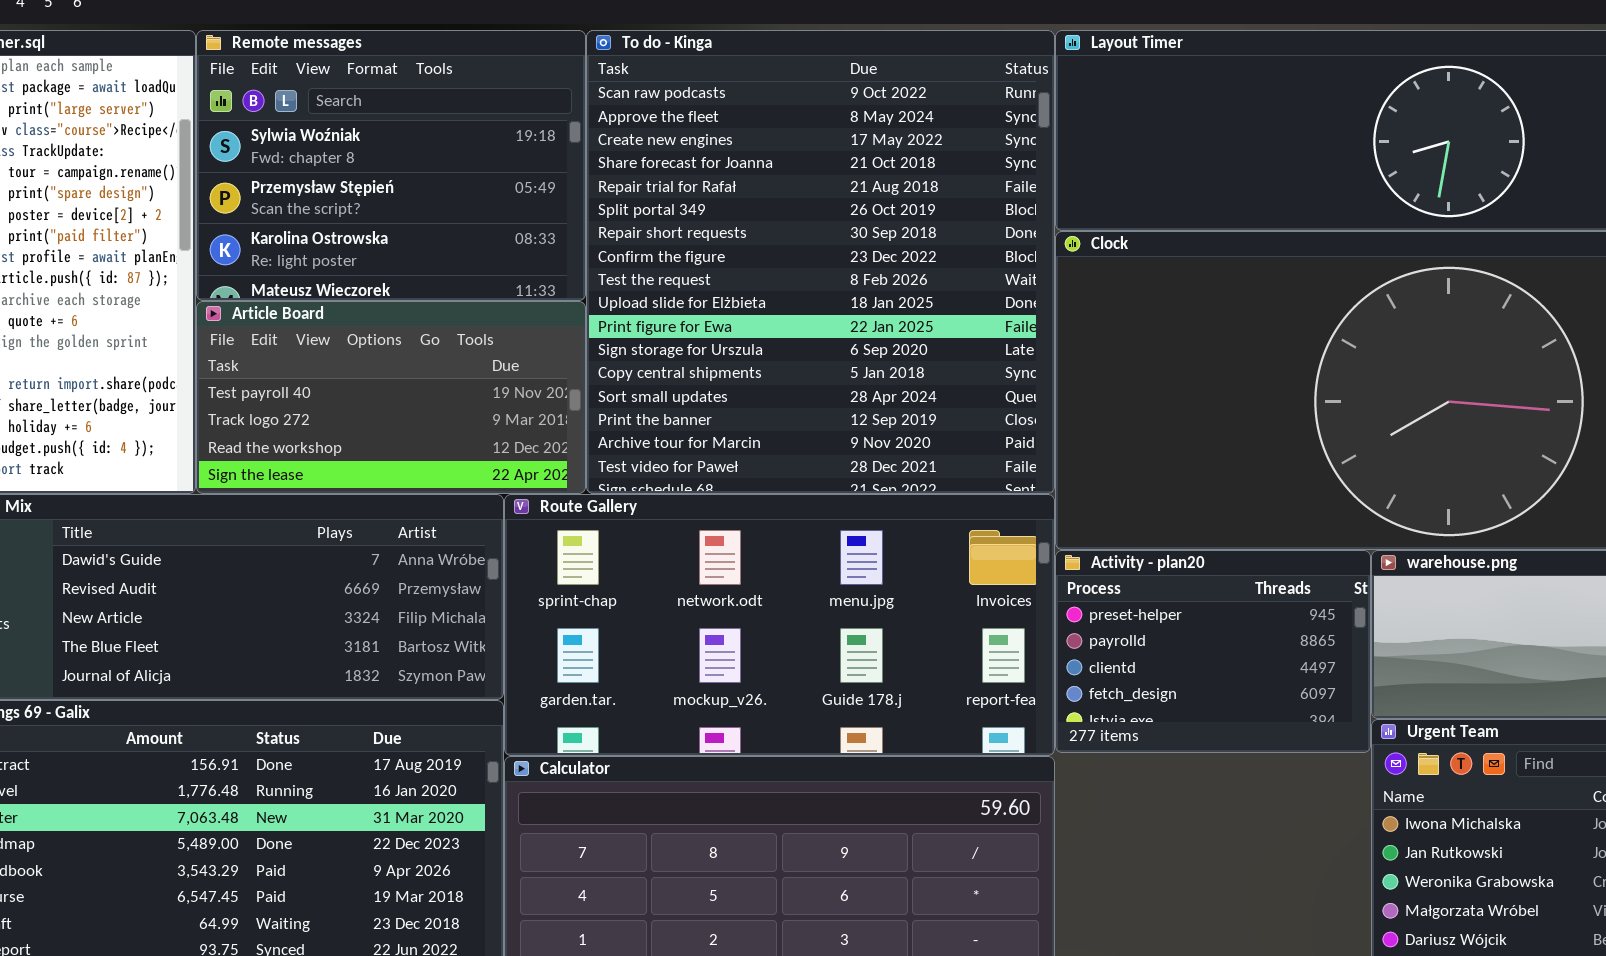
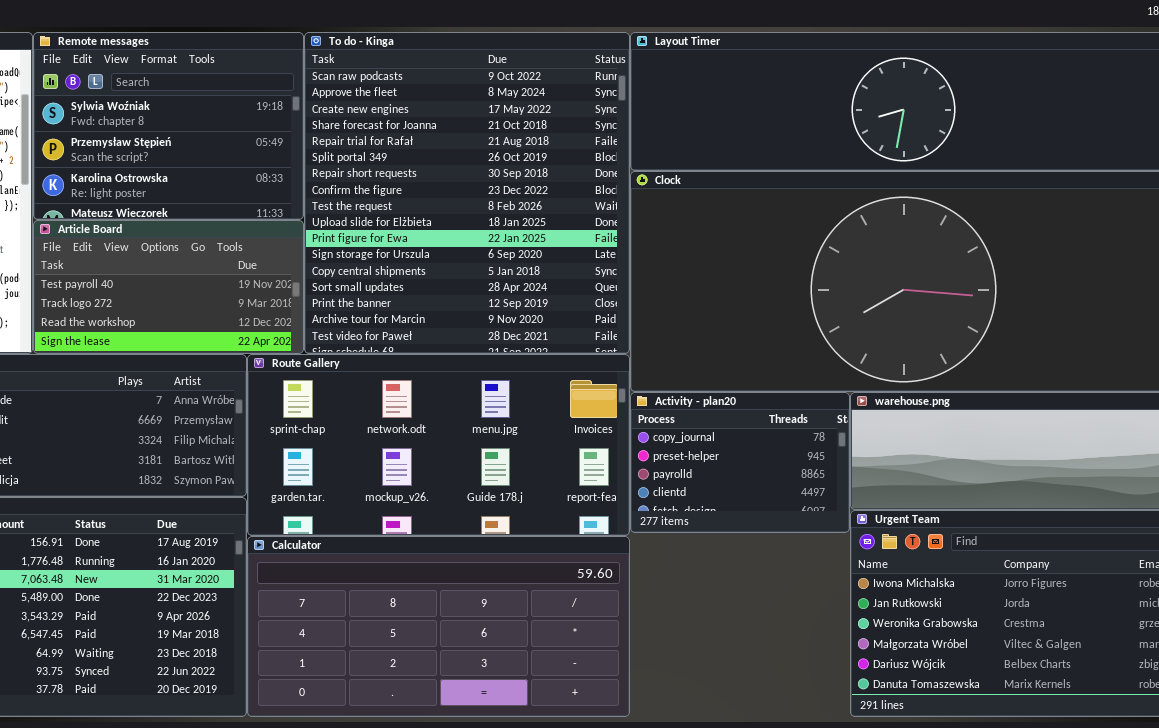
Activity - plan20: [1055,550,1371,753] -> [630,392,850,533], scrolled up 1 row

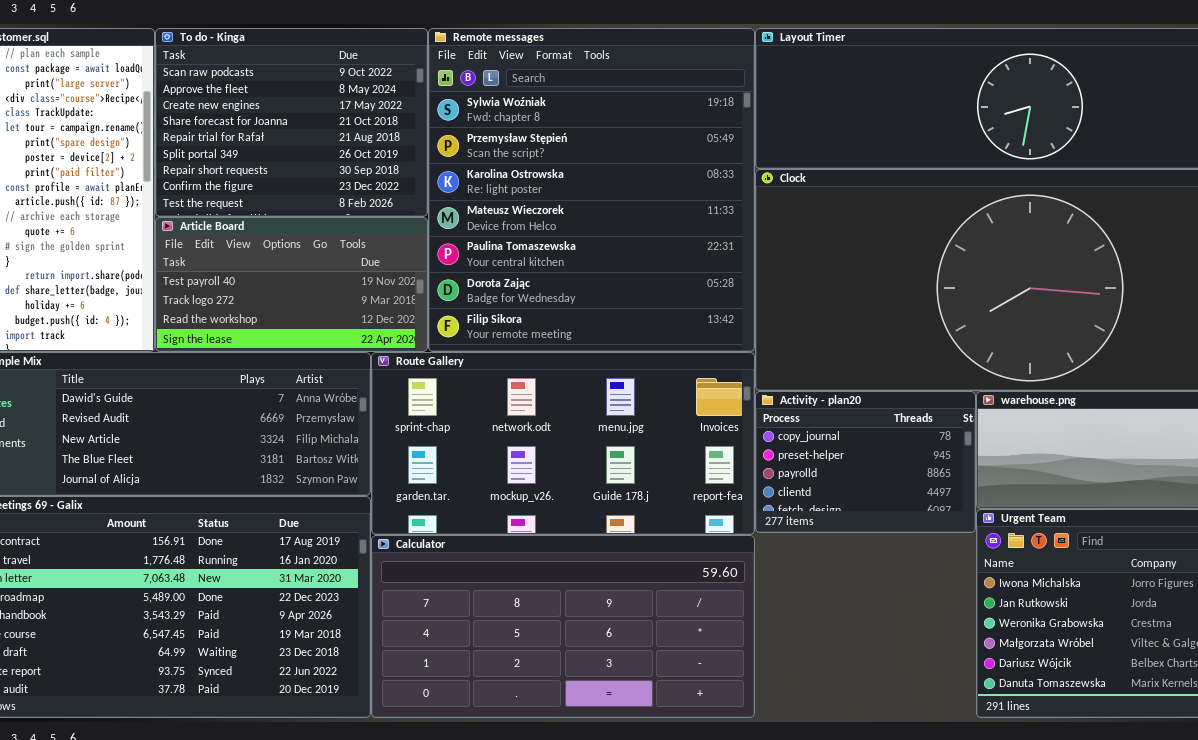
Remote messages: [33,32,304,220] -> [428,28,755,352], moved, resized
To do - Kinga: [304,32,630,354] -> [155,28,428,217], moved, resized

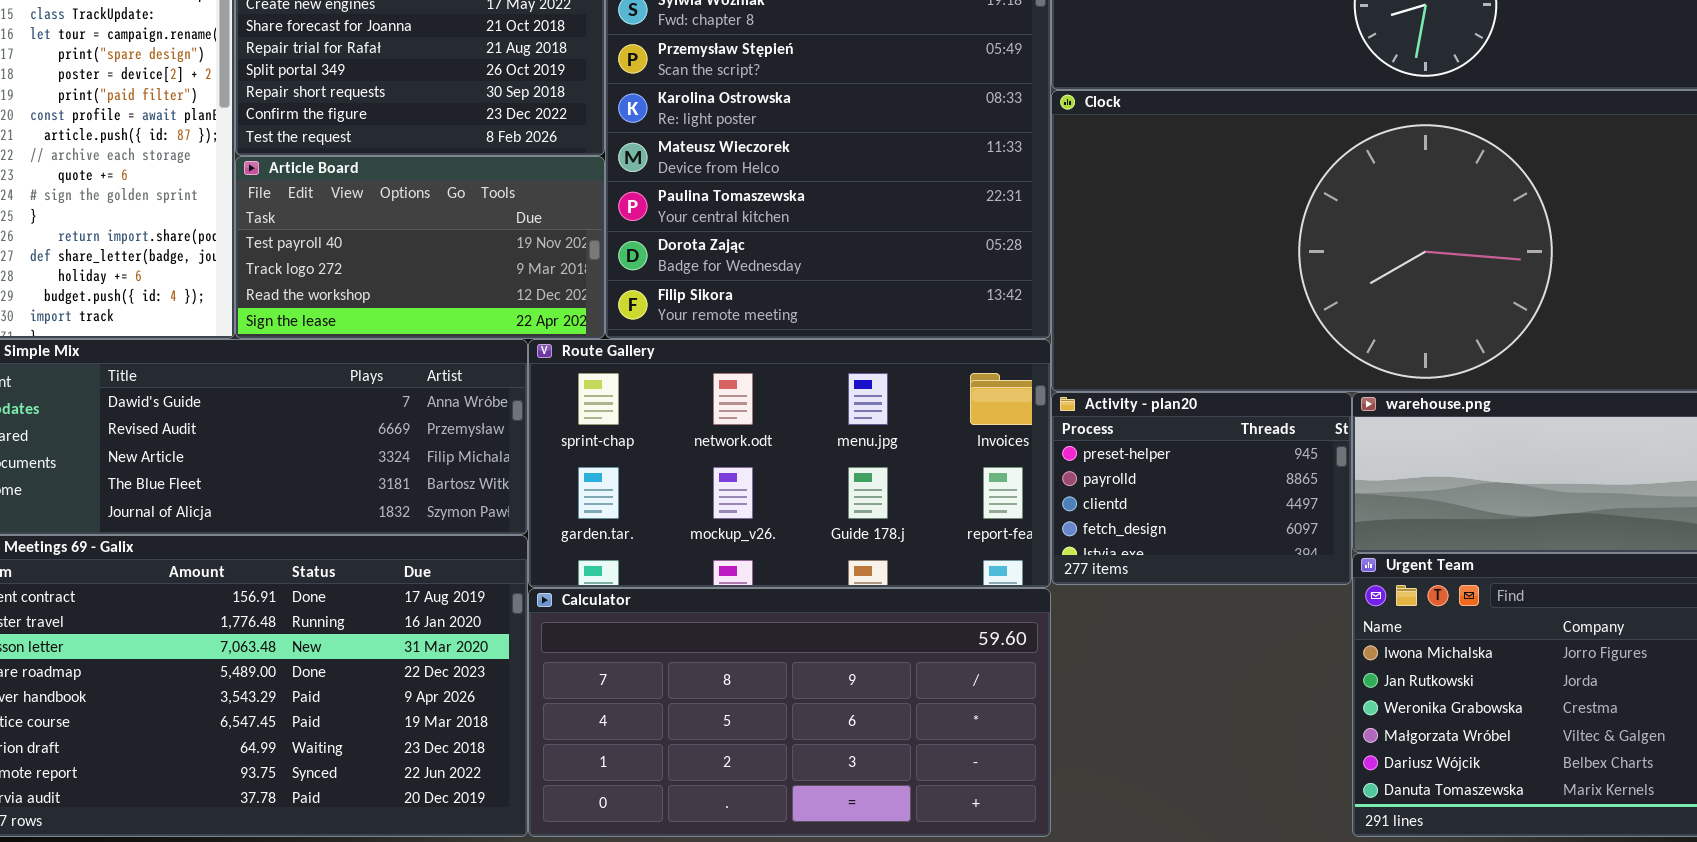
Activity - plan20: [755,391,976,533] -> [1051,392,1352,585], scrolled down 1 row

